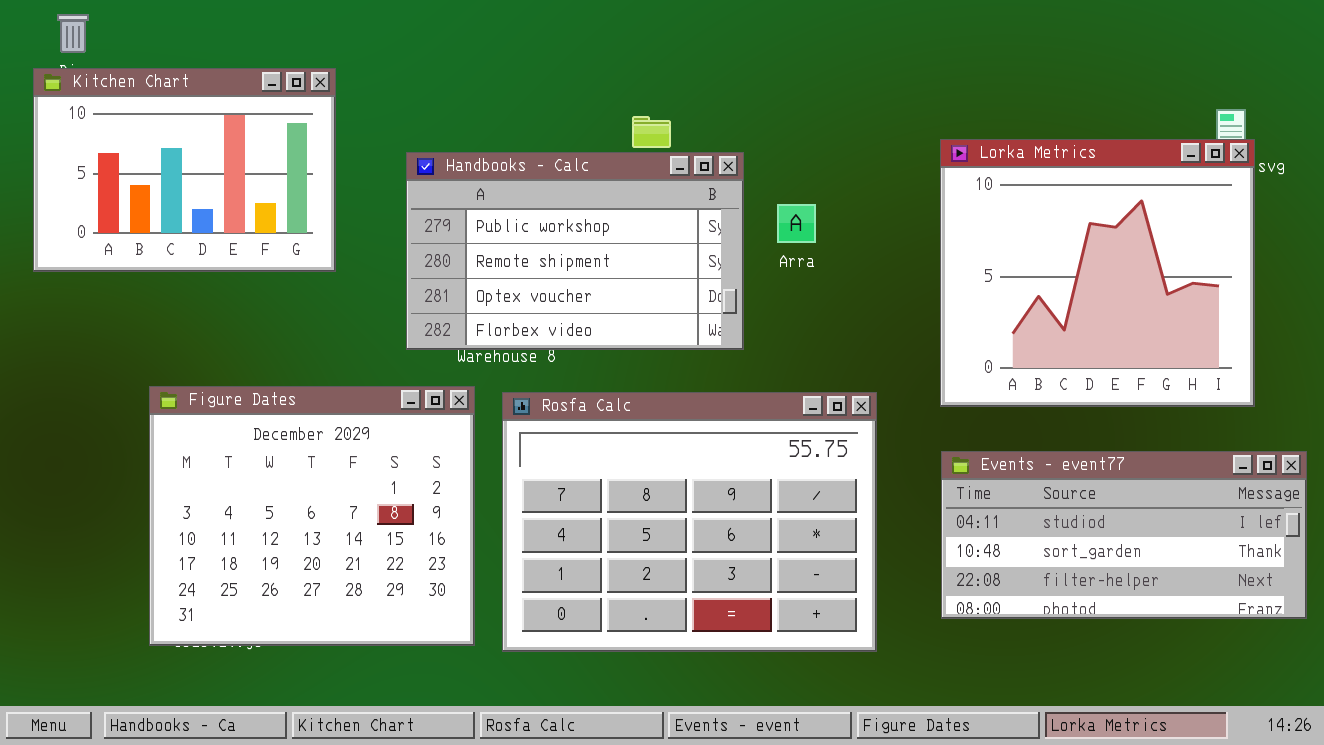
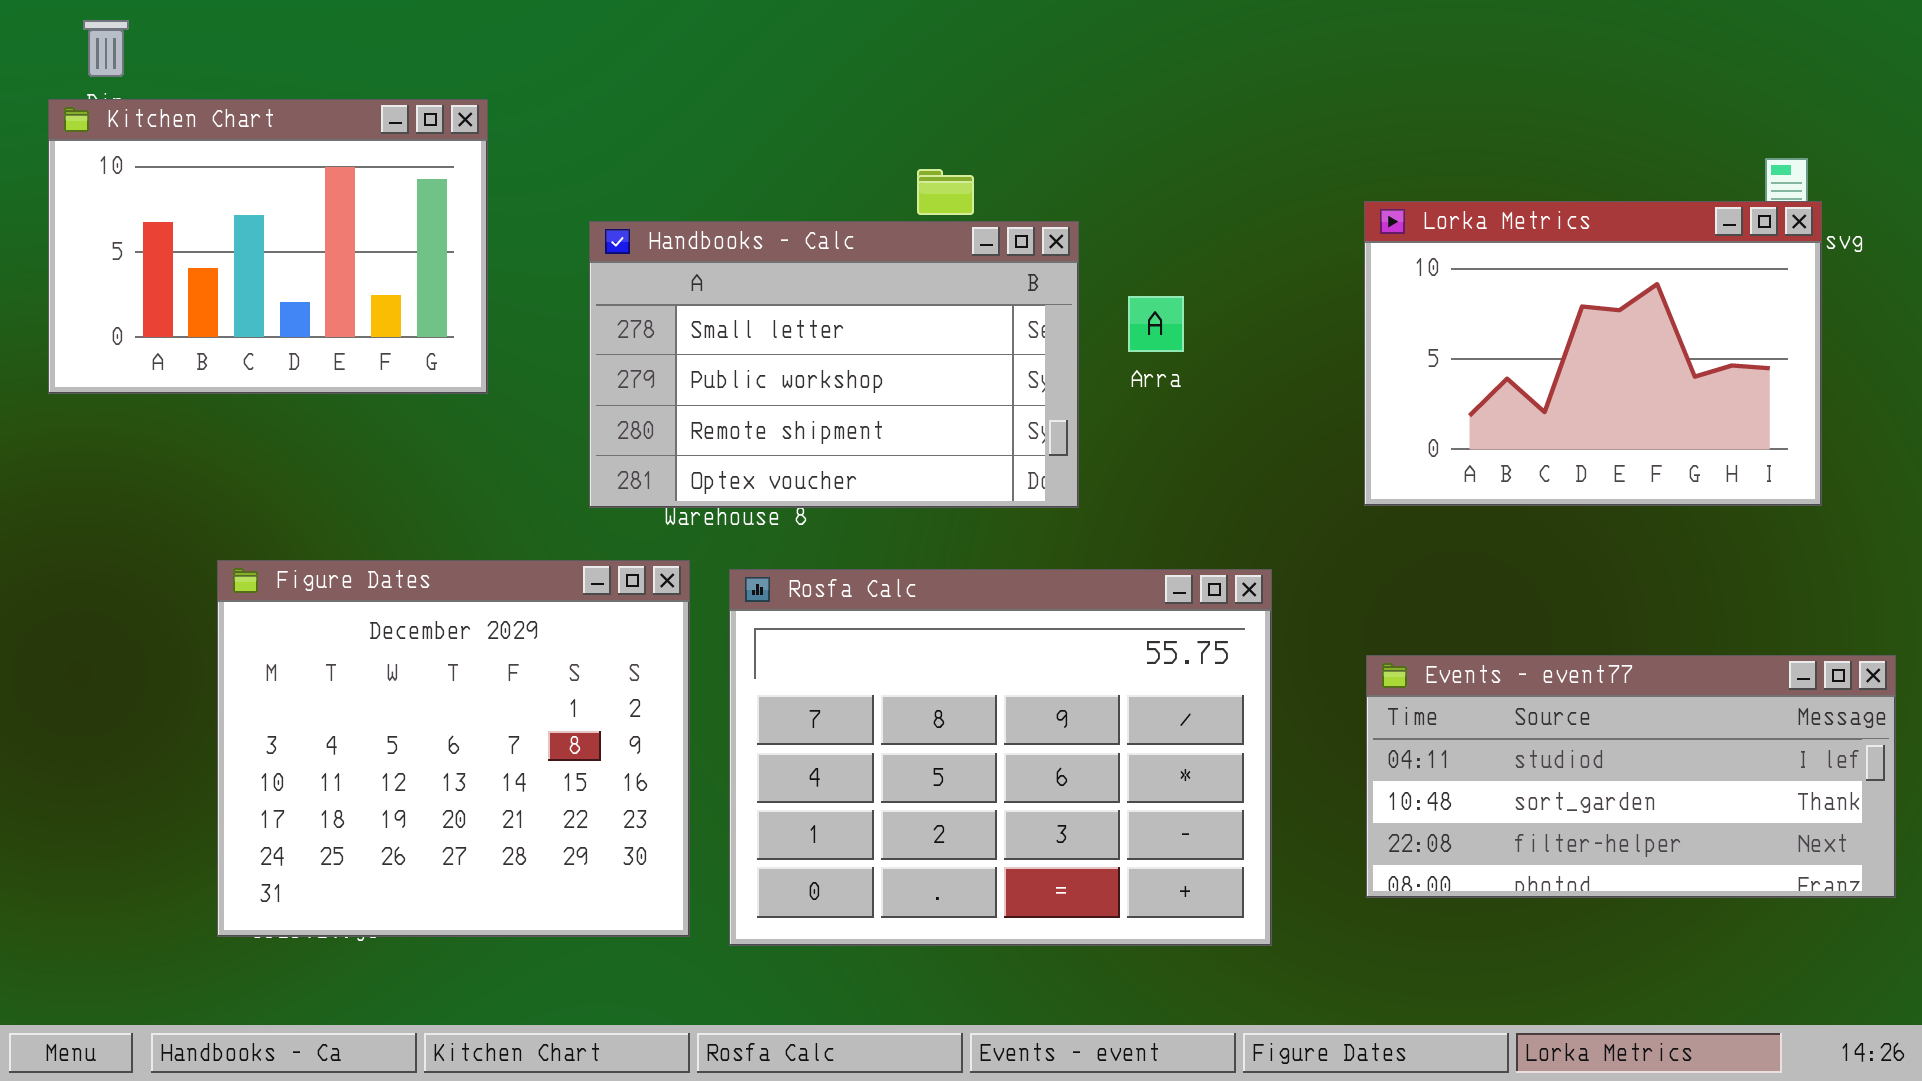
Lorka Metrics: [940,139,1255,407] -> [1364,201,1822,506], resized
Handbooks - Calc: [406,152,744,350] -> [589,221,1079,508], scrolled up 1 row

